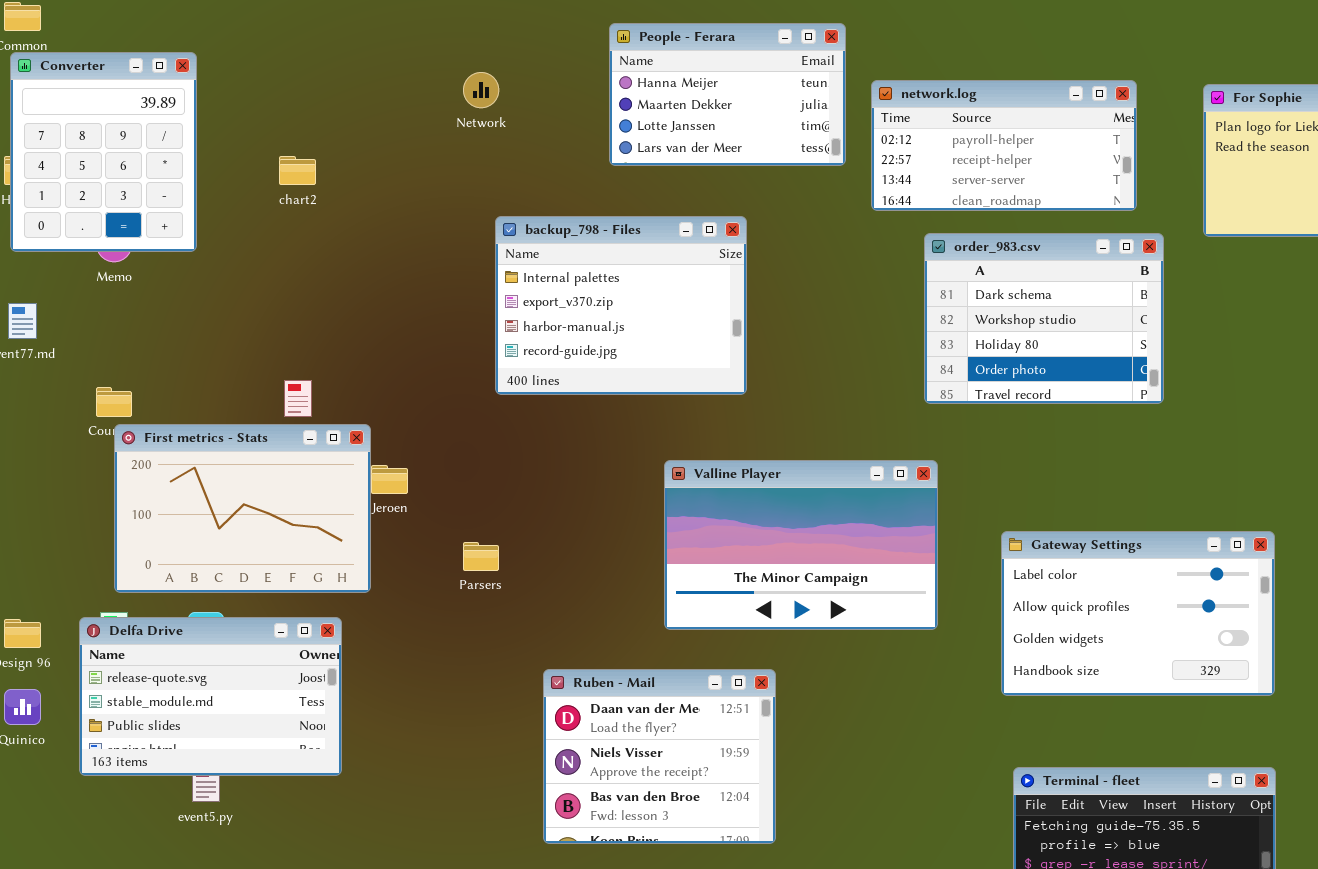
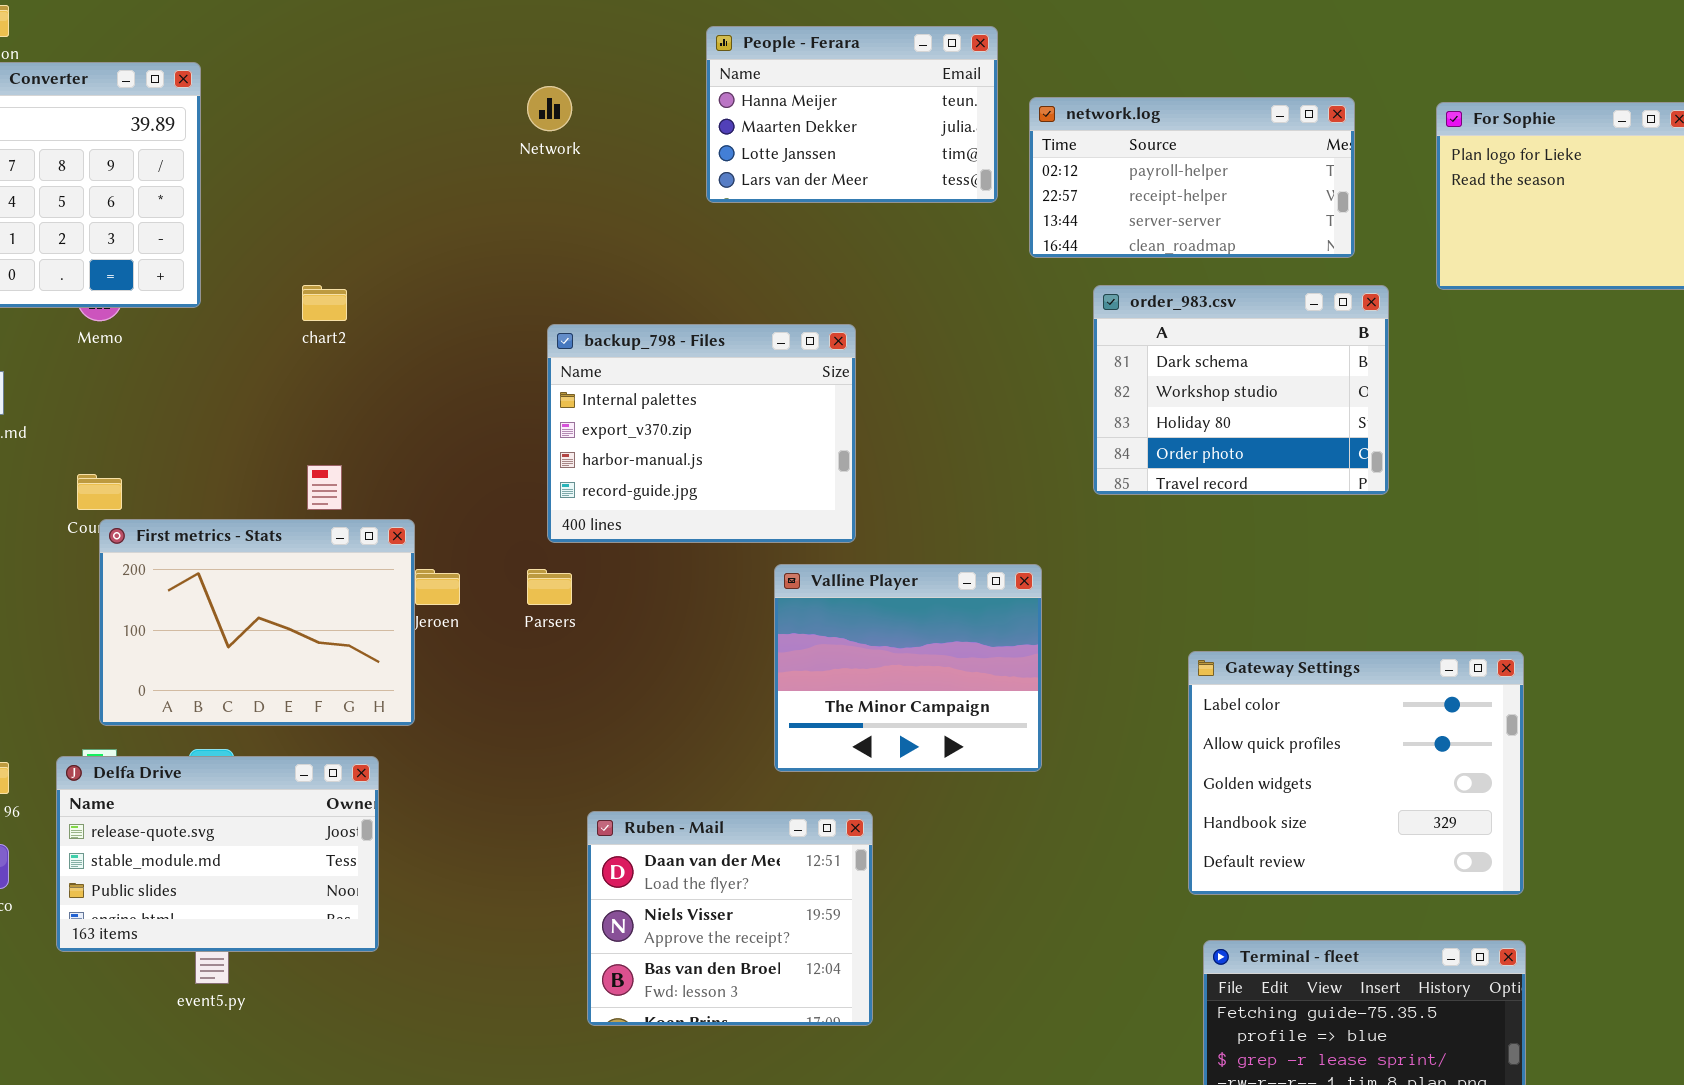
chart2: [279,156,316,185] -> [302,285,347,321], moved
backup_798 - Files: [495,216,747,395] -> [547,324,856,543], moved
Valline Player: [664,460,938,630] -> [774,564,1042,772], resized
Gateway Settings: [1001,531,1275,696] -> [1188,651,1524,895], resized
Parsers: [463,542,499,571] -> [527,569,572,605], moved
Ruben - Mail: [543,669,776,844] -> [587,811,873,1026], moved

